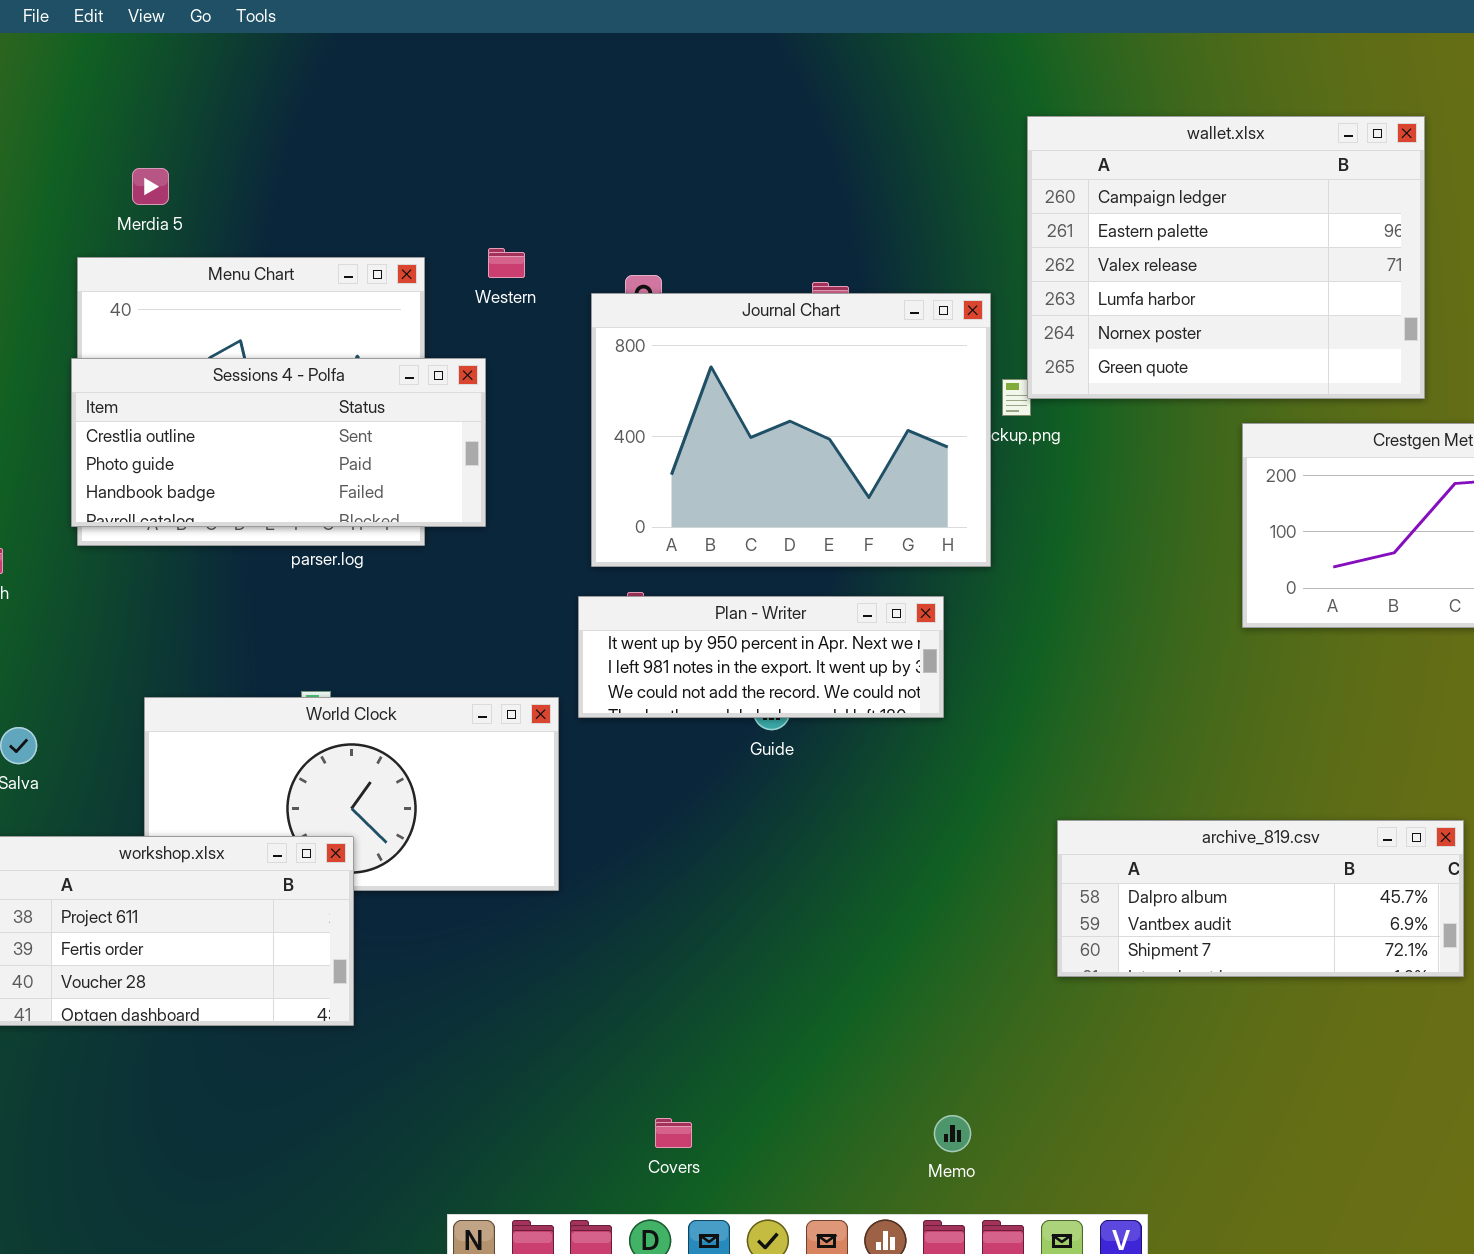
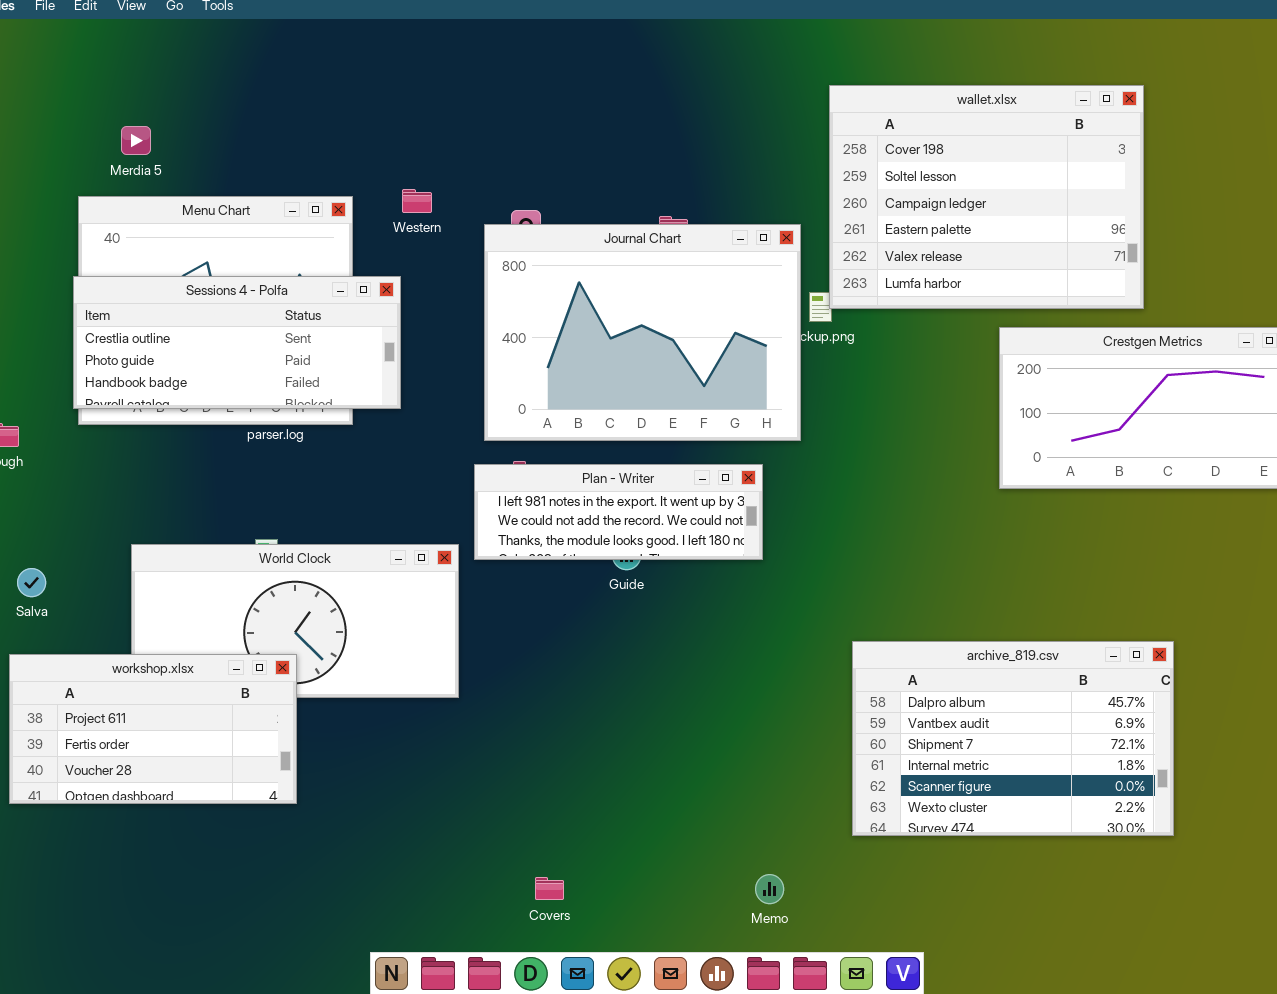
wallet.xlsx: [1027,116,1425,399] -> [829,85,1144,309], scrolled up 2 rows
Plan - Writer: [578,596,944,718] -> [474,464,763,560], scrolled down 1 row
archive_819.csv: [1057,820,1464,977] -> [852,641,1174,836], resized

